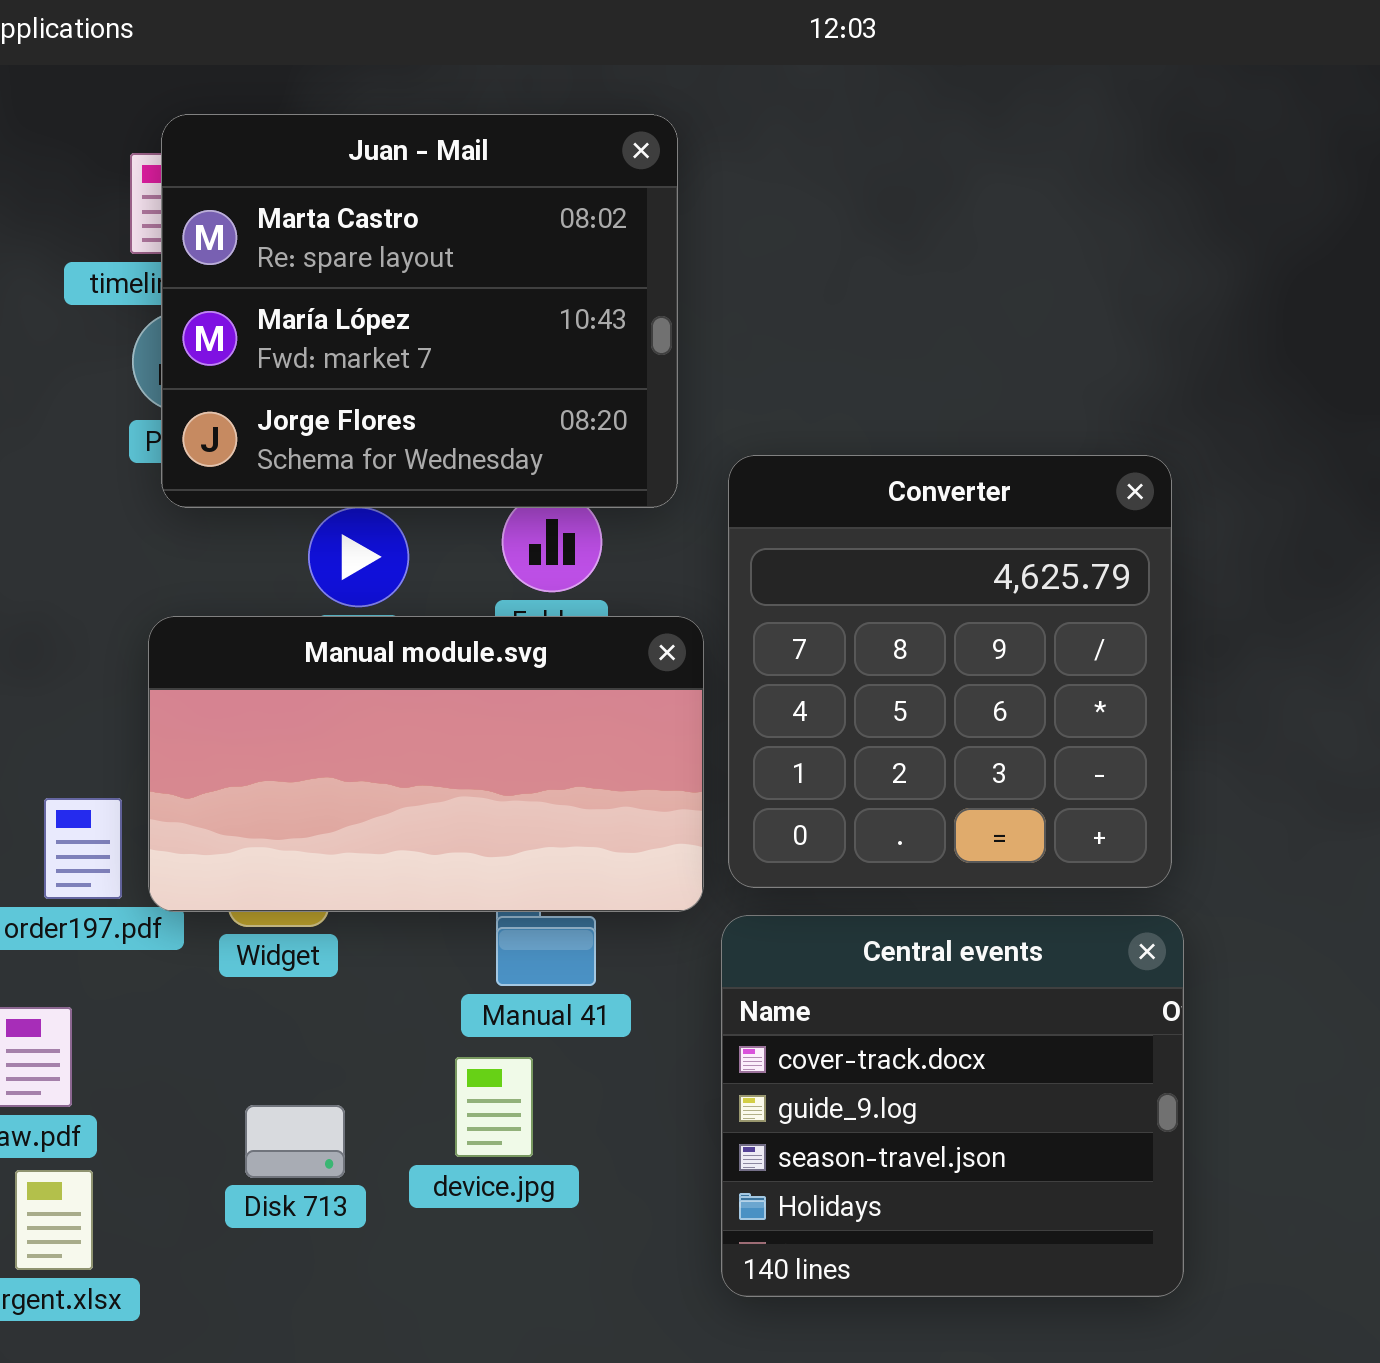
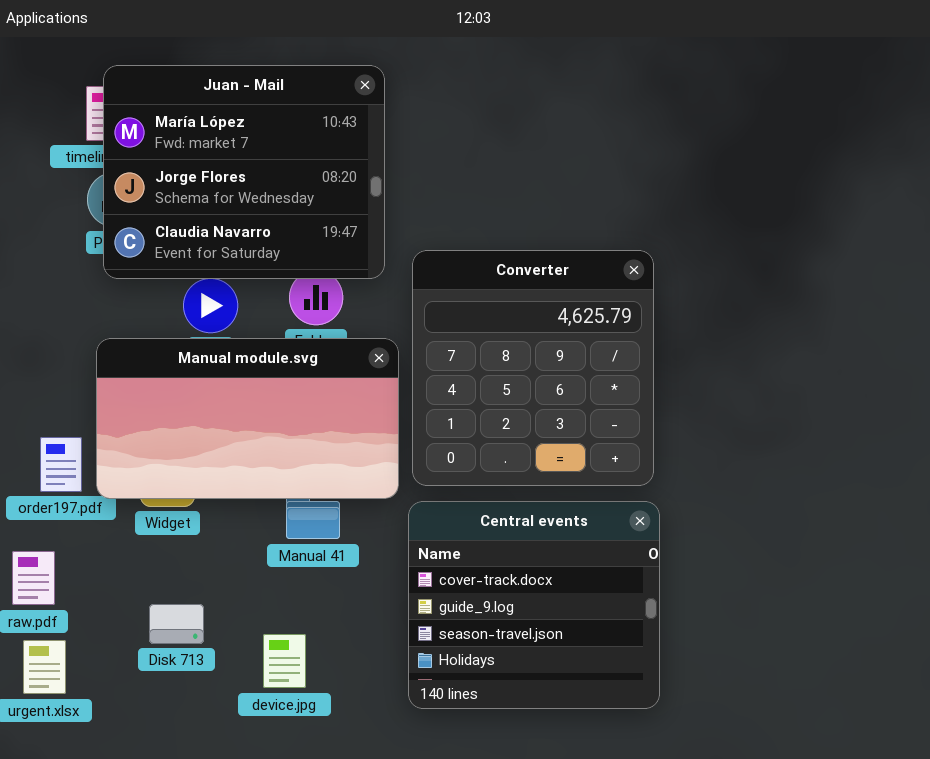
Juan - Mail: [161,114,678,508] -> [103,65,385,279], scrolled down 1 row
device.jpg: [455,1057,533,1157] -> [263,634,306,688], moved

